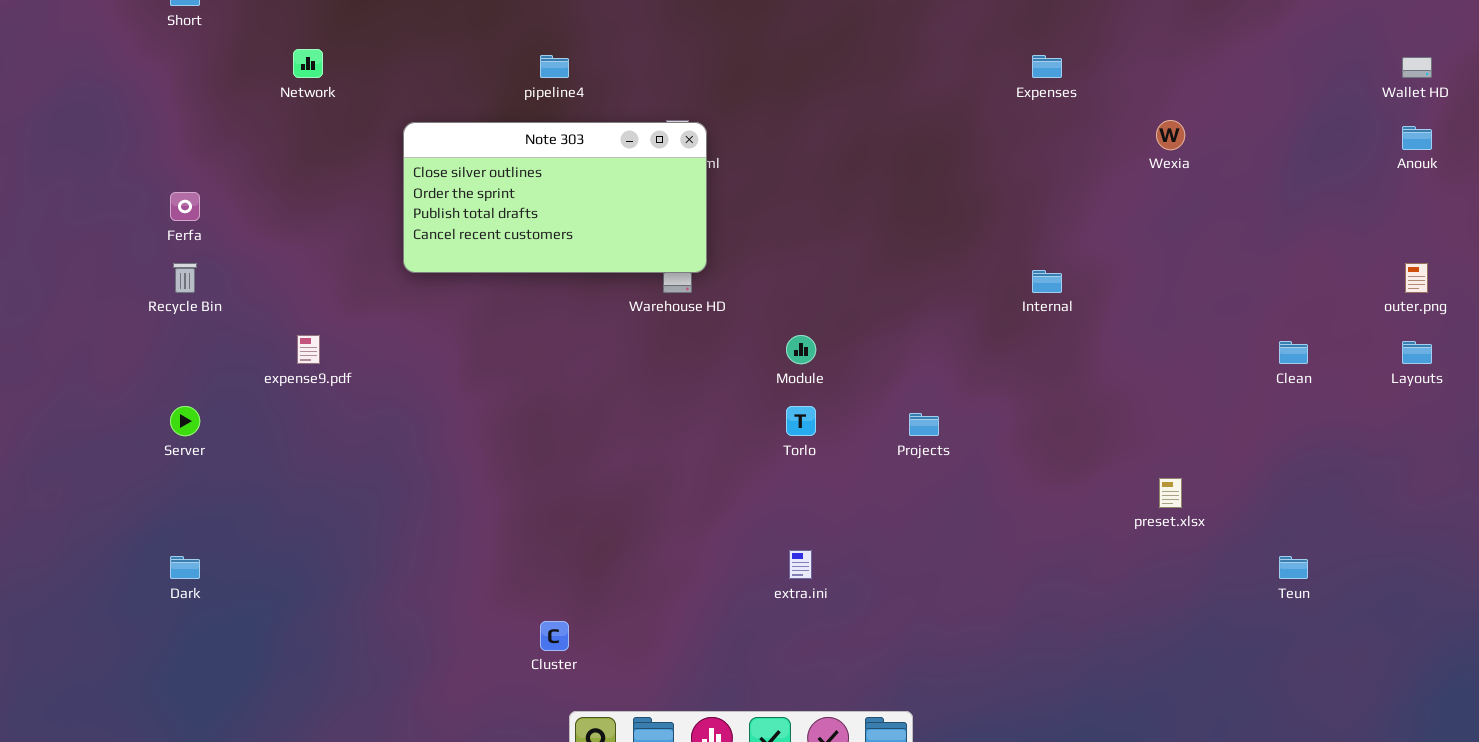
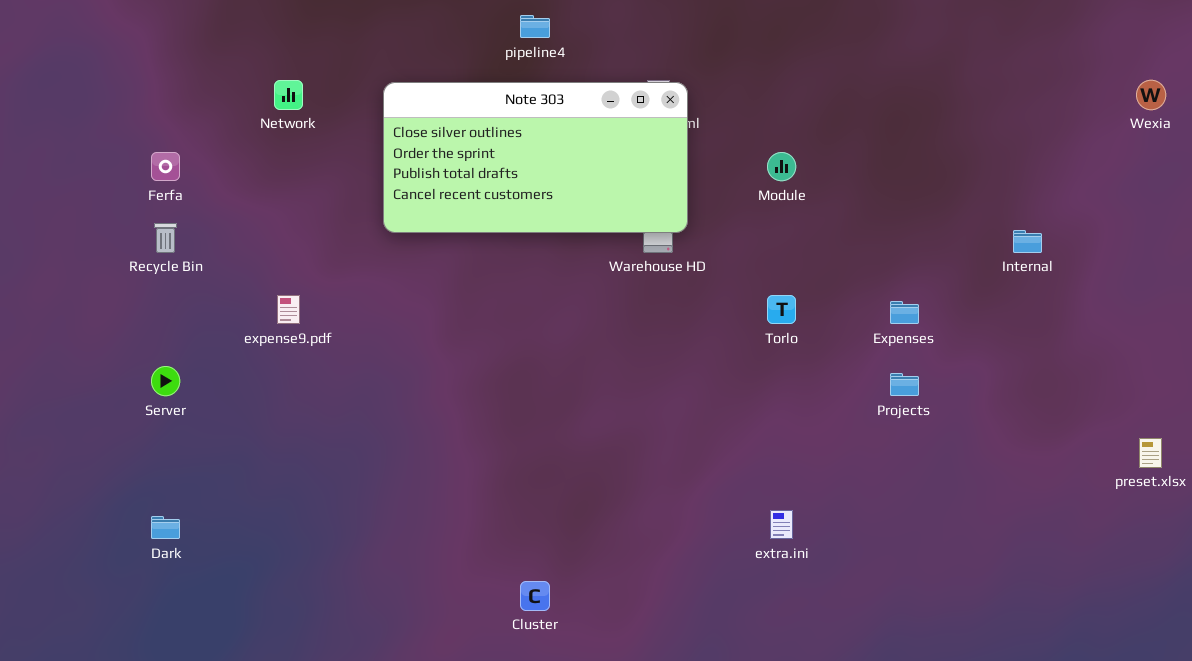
Network: [293,49,323,78] -> [274,80,303,110], moved
Expenses: [1032,55,1062,78] -> [890,301,919,324], moved
Module: [786,335,816,364] -> [767,152,796,181], moved
Torlo: [786,406,816,436] -> [767,295,796,324], moved

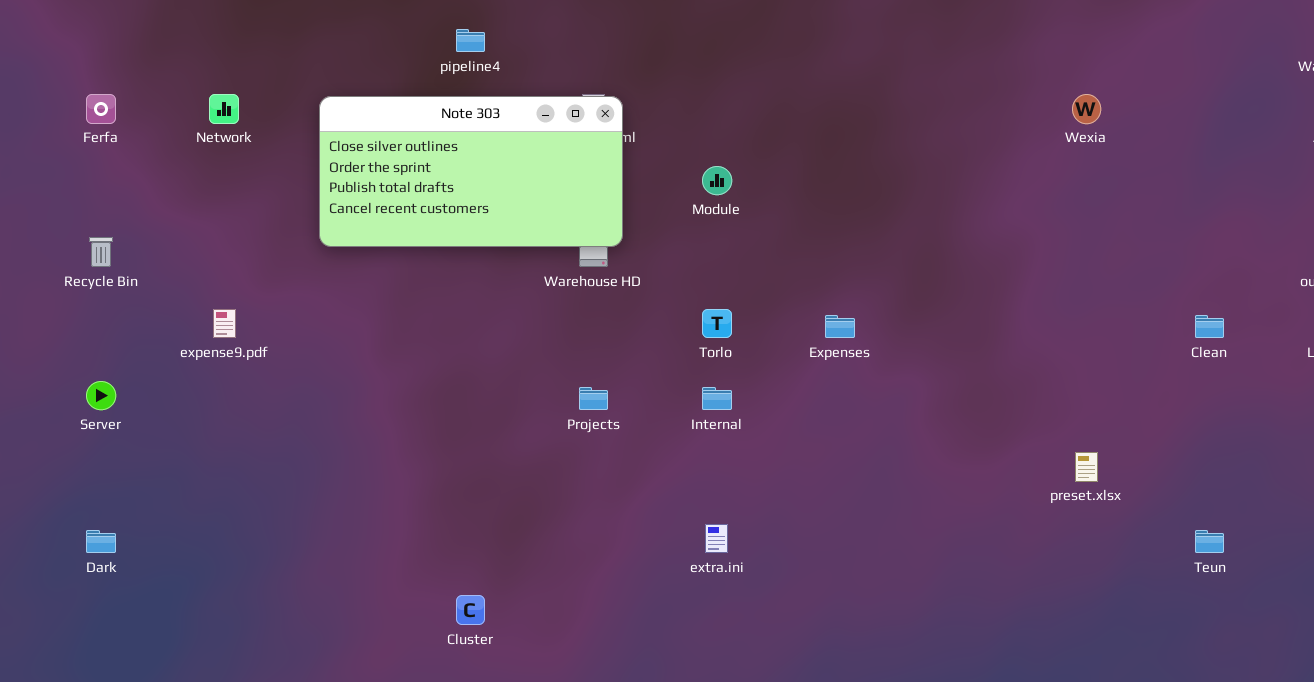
Ferfa: [151,152,180,181] -> [86,94,116,124], moved
Internal: [1013,230,1042,253] -> [702,387,732,410], moved
Projects: [890,373,919,396] -> [579,387,608,410], moved

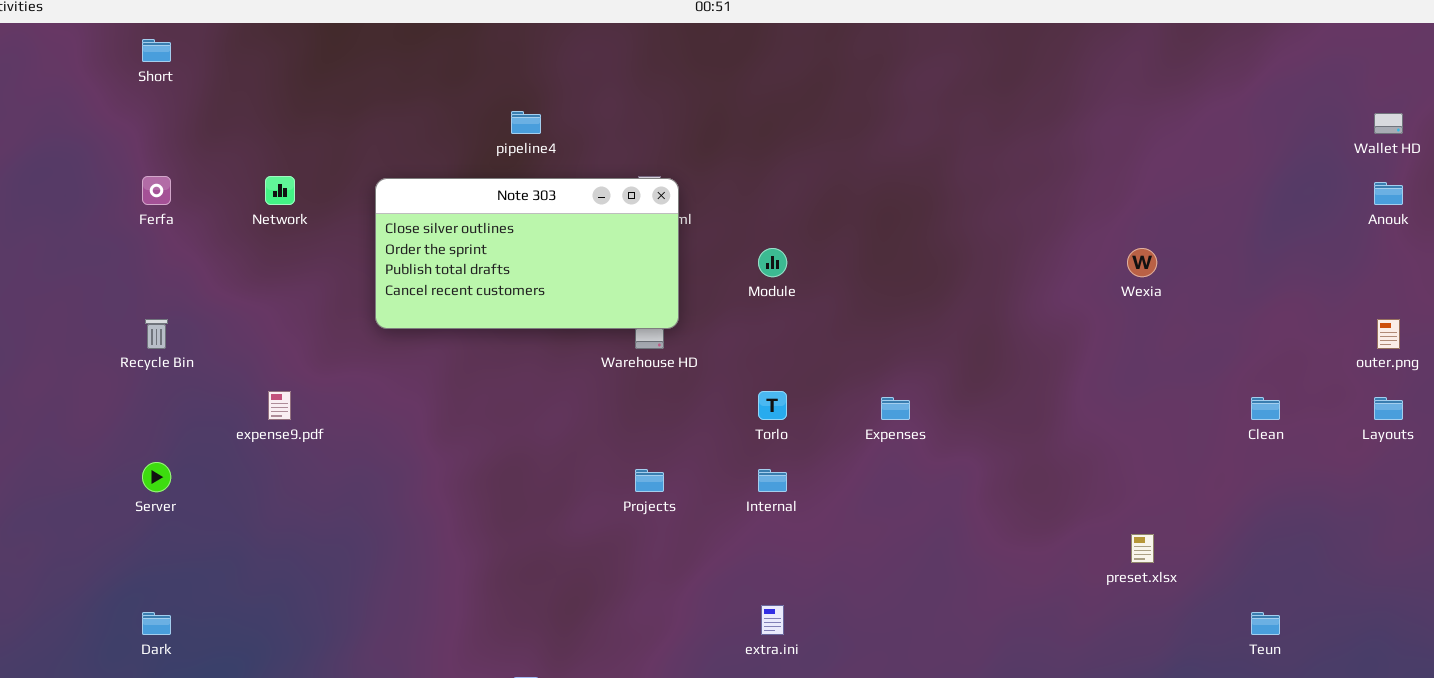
Wexia: [1072,94,1101,124] -> [1127,248,1157,277], moved

